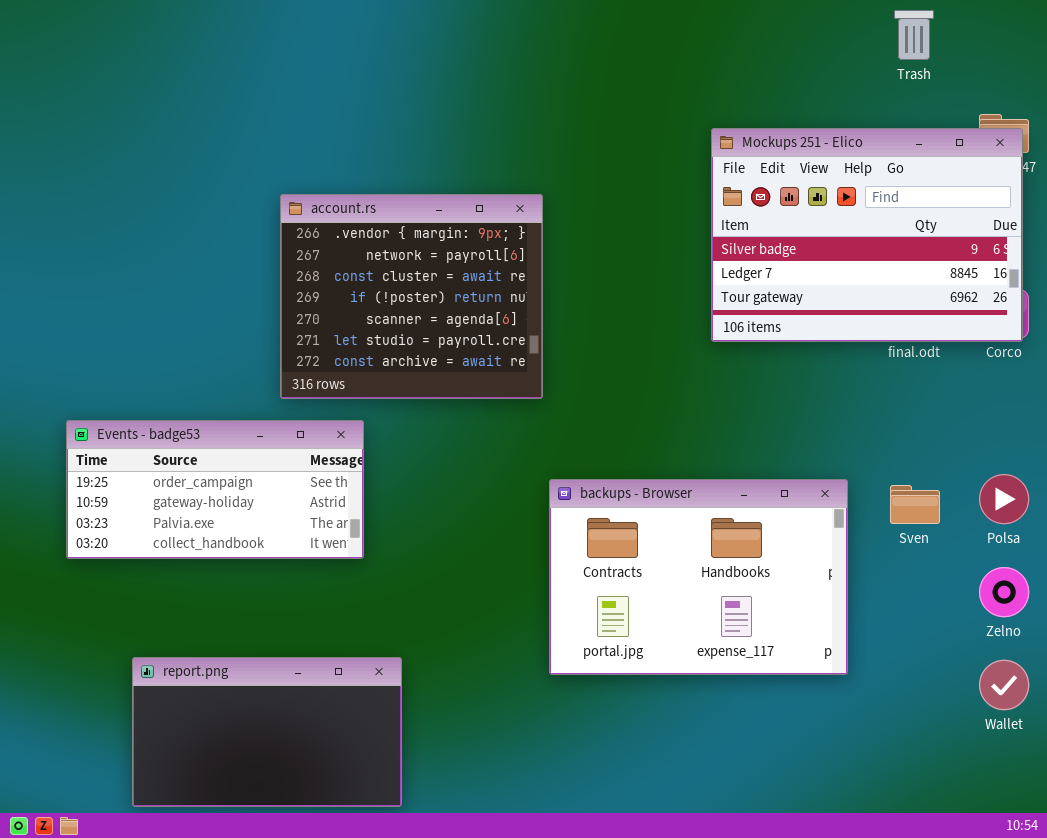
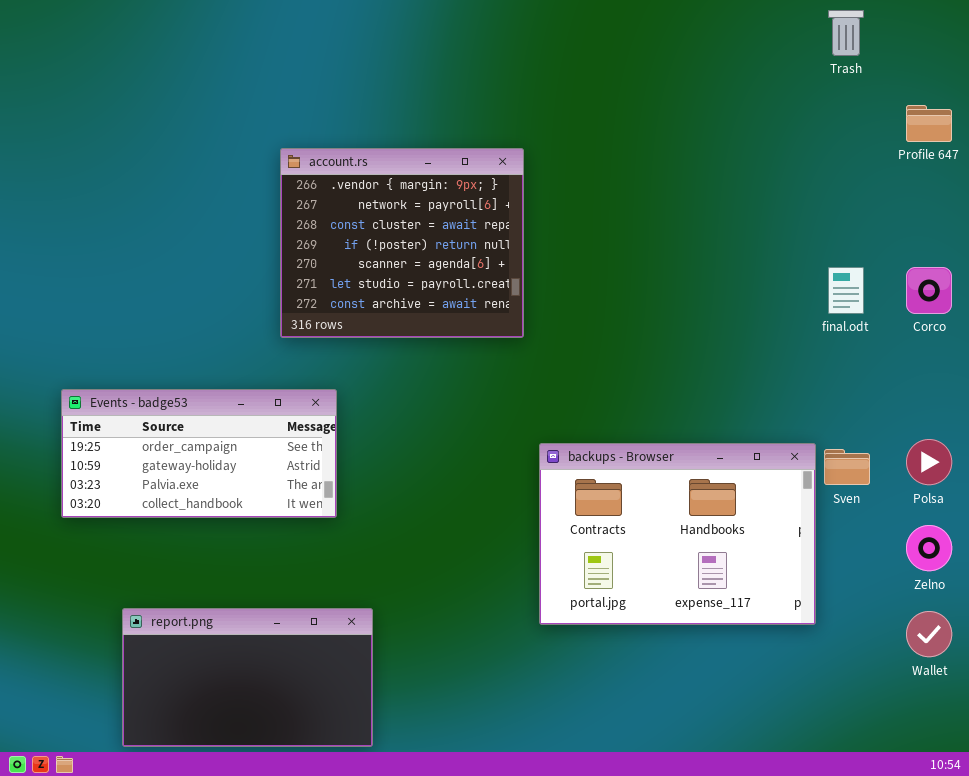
Mockups 251 - Elico: [711,128,1023,342] -> none, closed
account.rs: [280,194,543,399] -> [280,148,524,338], moved
backups - Browser: [549,479,848,675] -> [539,443,816,625], moved

